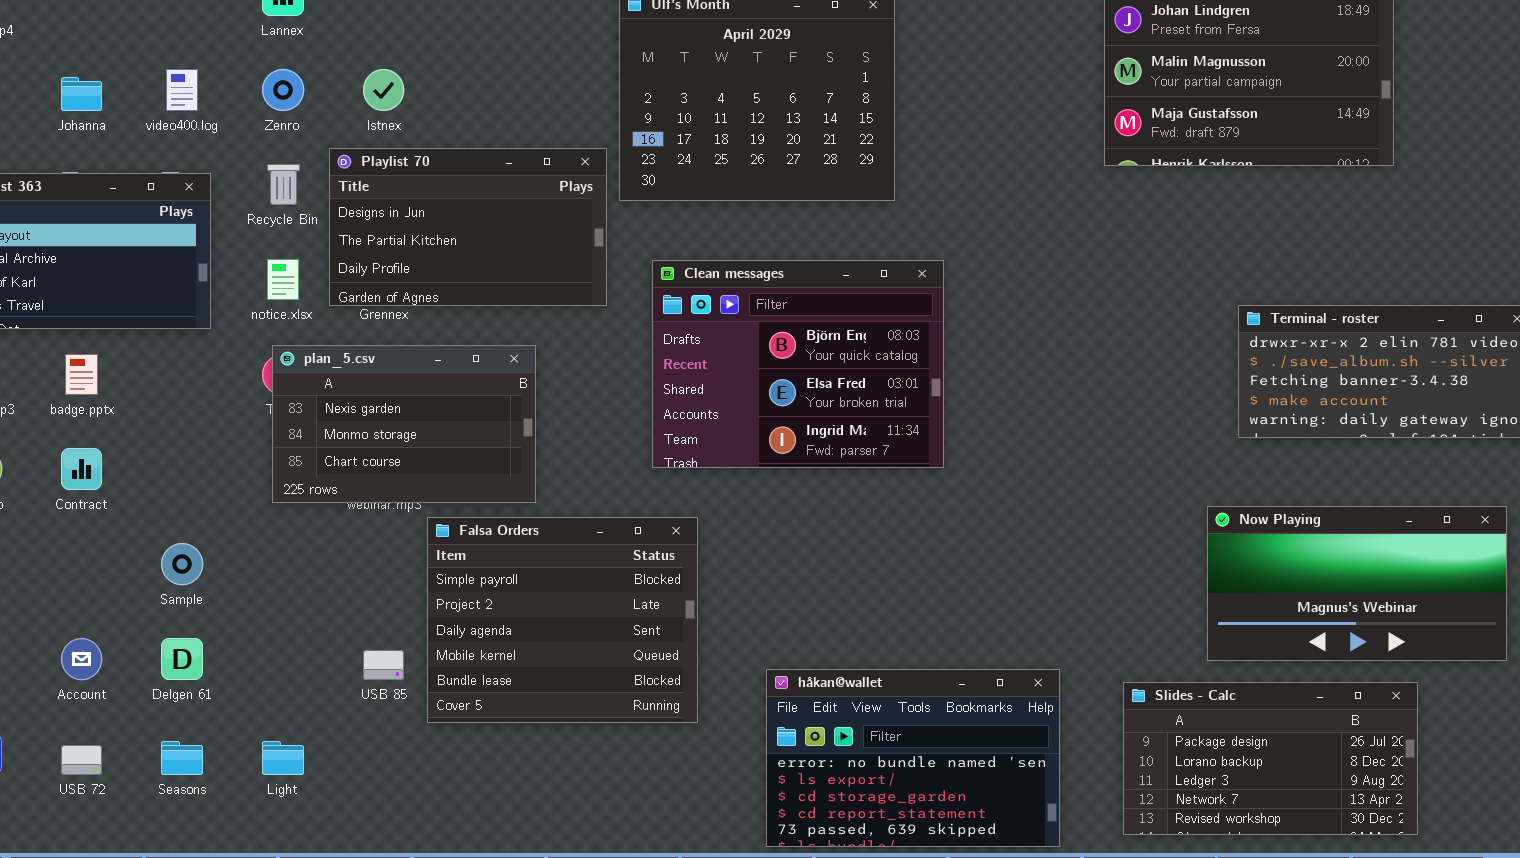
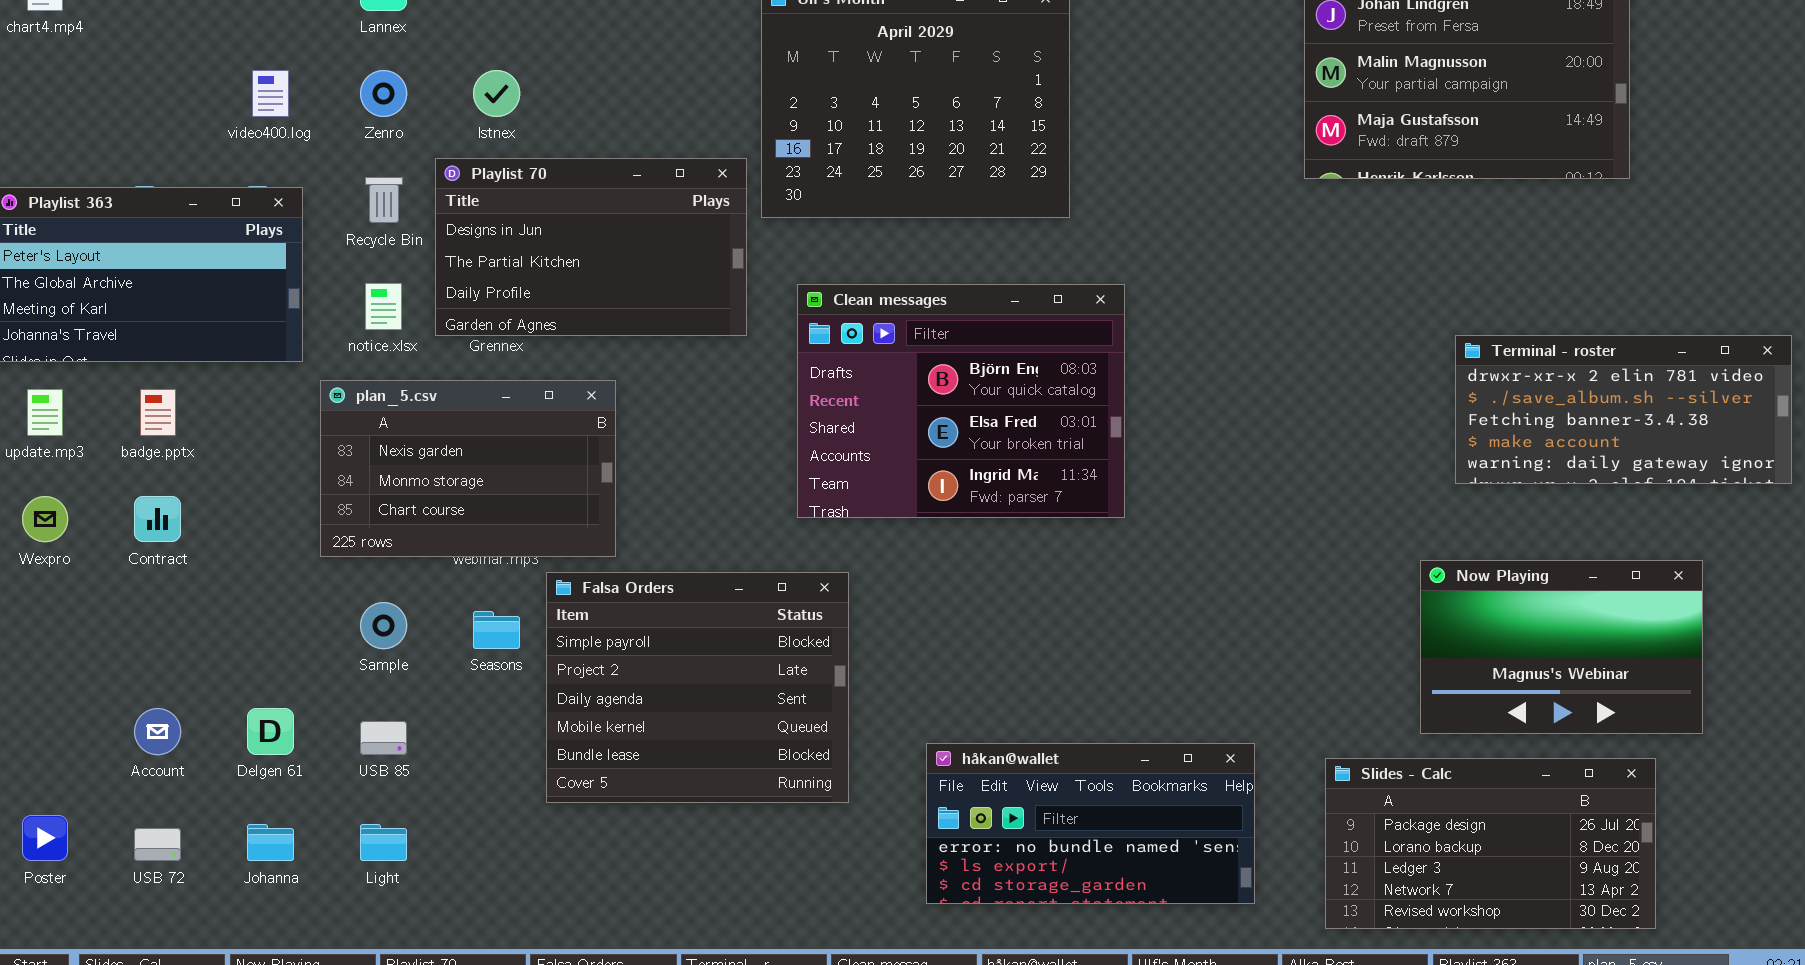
Johanna: [61,77,102,111] -> [247,824,294,861], moved
plan_5.csv: [272,345,536,503] -> [320,380,616,557], moved
Now Playing: [1207,506,1507,661] -> [1420,560,1703,734], resized
Sample: [161,543,203,585] -> [360,602,407,649], moved
USB 85: [363,650,404,680] -> [360,721,407,755], moved
håkan@wallet: [766,669,1060,847] -> [926,743,1255,904], resized
Seasons: [161,741,203,775] -> [473,611,520,649], moved

